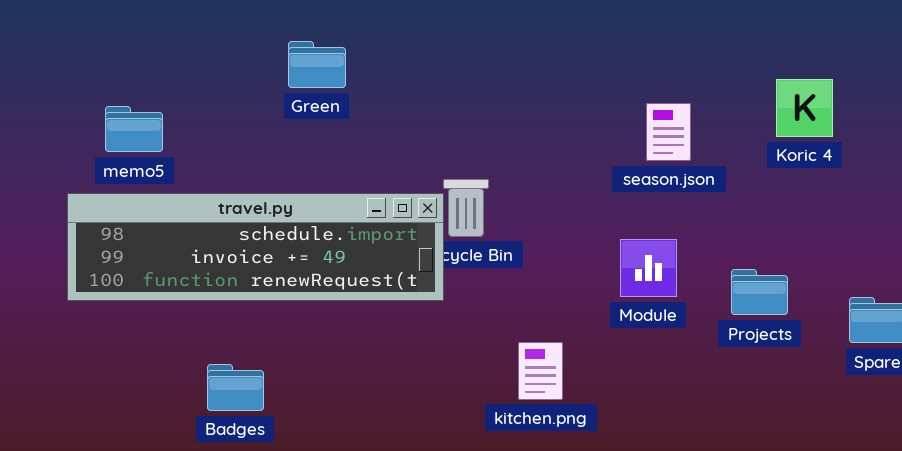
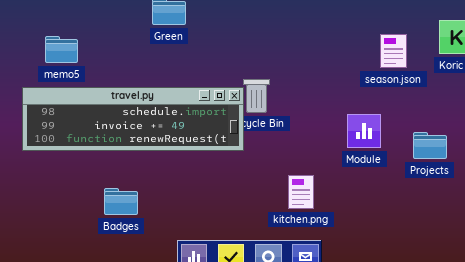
season.json: [646,103,691,161] -> [380,34,407,68], moved

